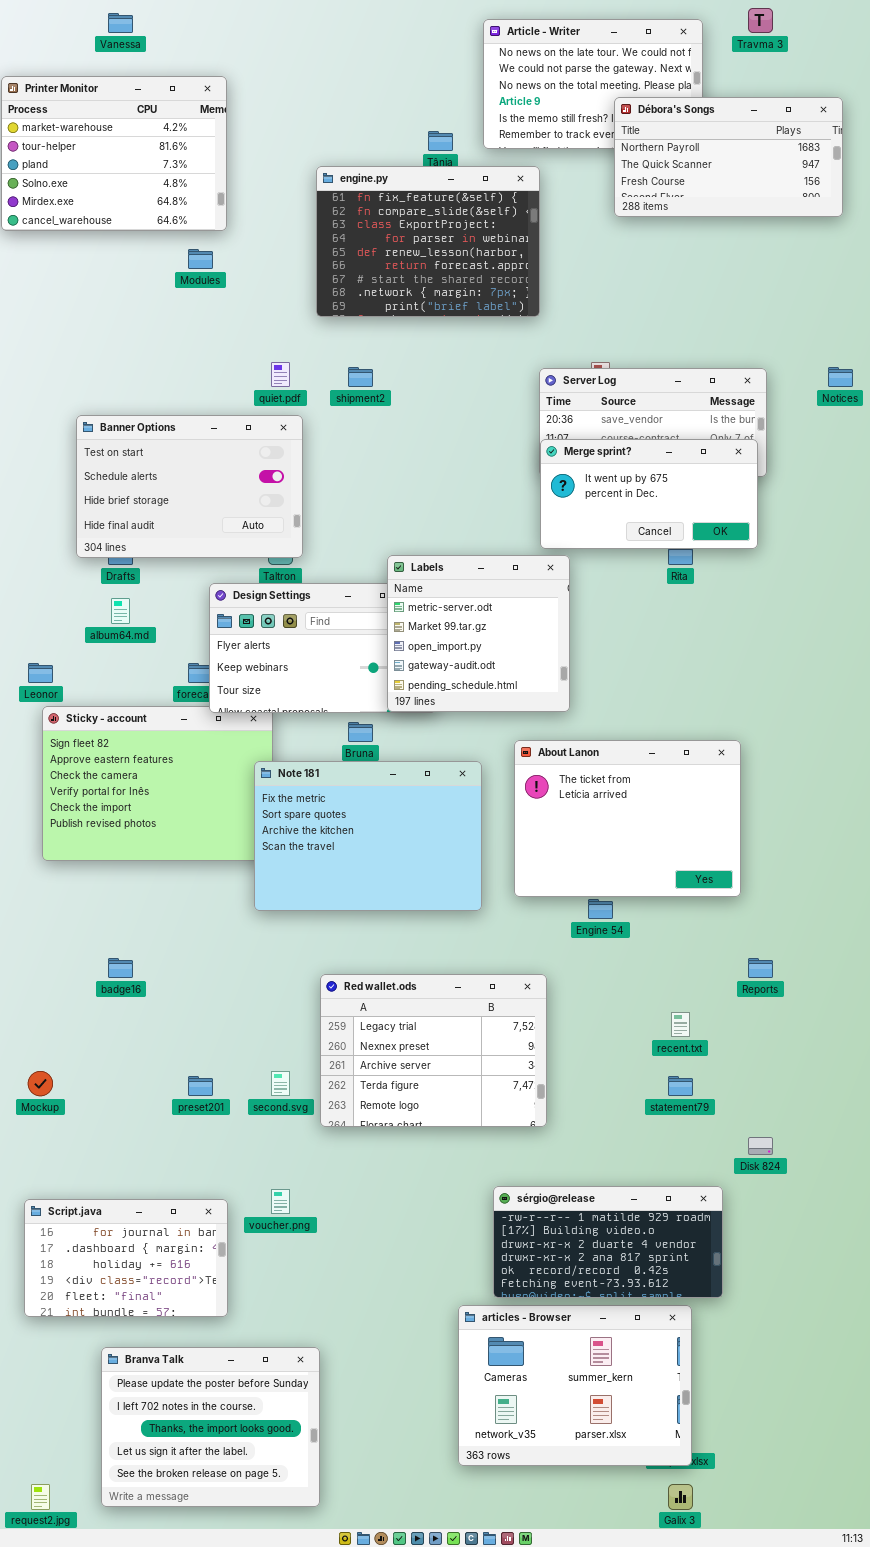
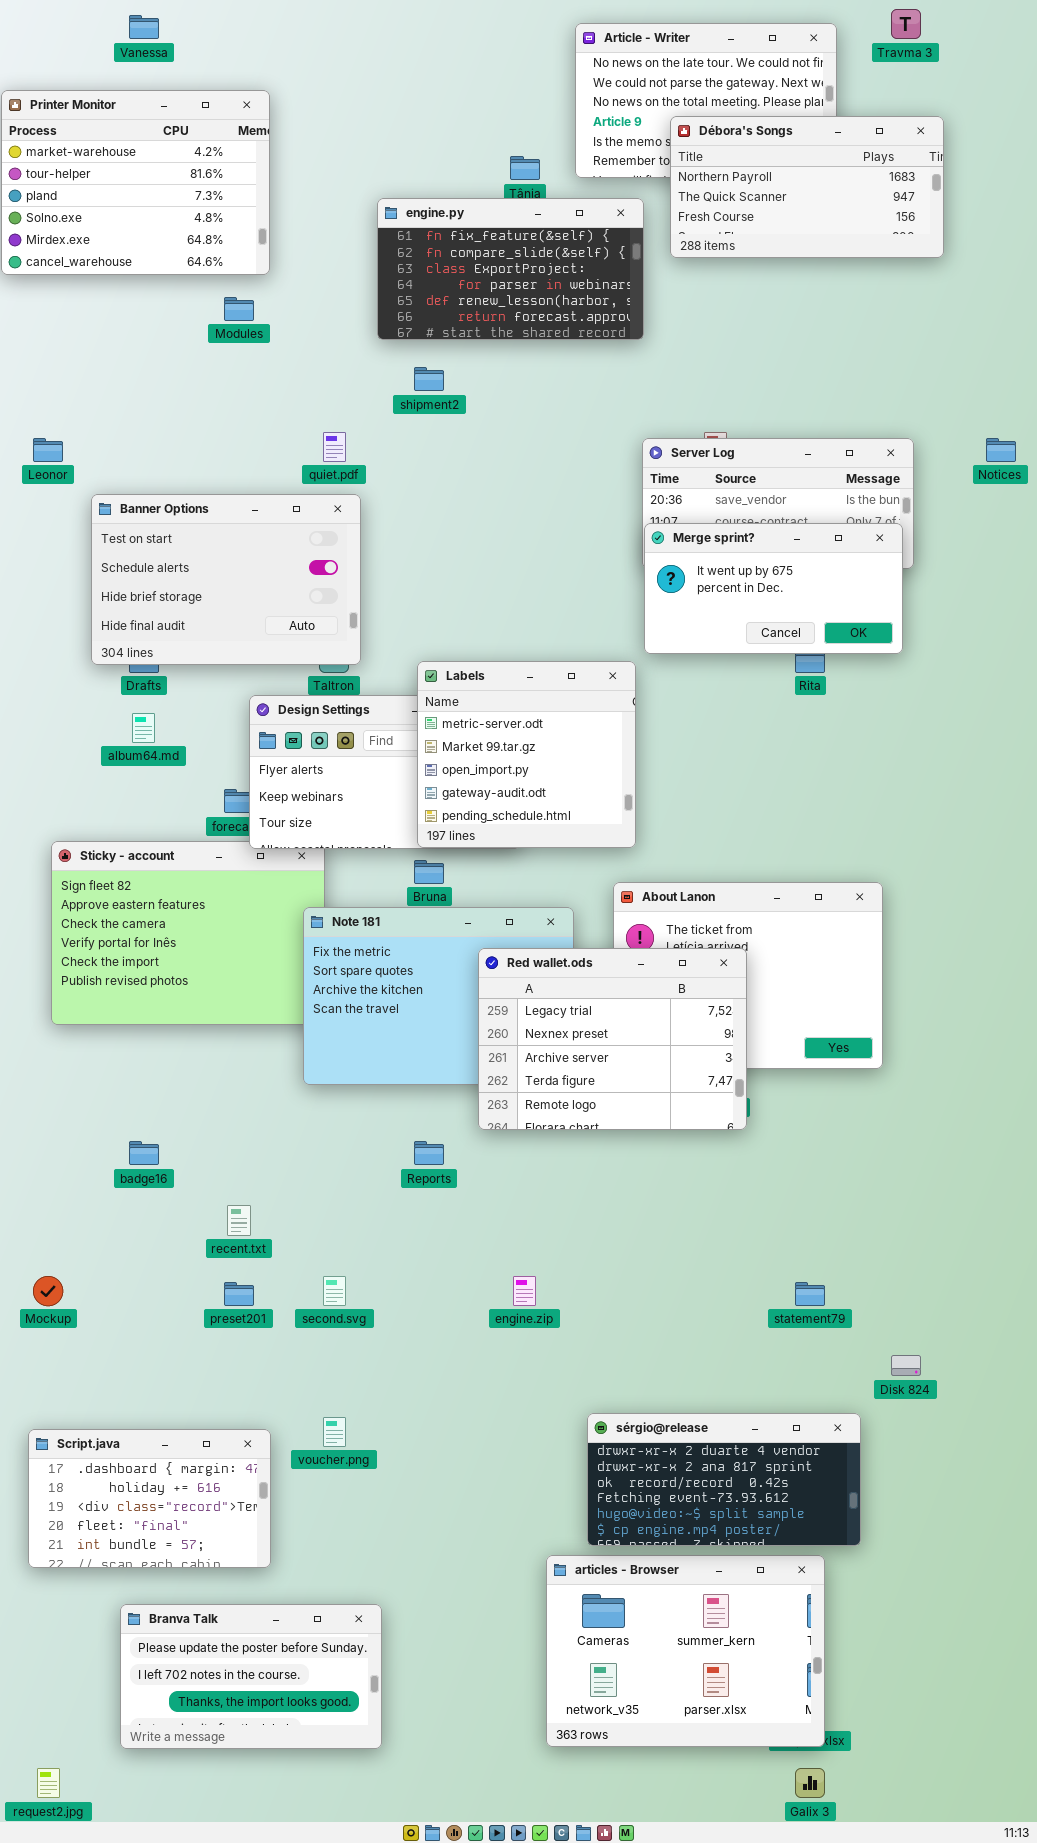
Débora's Songs: [614,97,843,217] -> [670,116,944,258], moved
engine.py: [316,166,540,317] -> [377,198,644,340], resized
shipment2: [348,367,373,387] -> [414,367,444,391], moved
Labels: [387,555,570,712] -> [417,661,636,848], moved
Leonor: [28,663,53,683] -> [33,438,63,462], moved
Reports: [748,958,773,978] -> [414,1141,444,1165], moved
Red wallet.ods: [320,974,547,1127] -> [478,948,747,1130], moved
recent.txt: [671,1012,690,1037] -> [227,1205,251,1236], moved
sérgio@release: [493,1186,723,1298] -> [587,1413,861,1546], scrolled down 2 rows
Script.java: [24,1199,228,1317] -> [28,1429,271,1568], scrolled down 1 row
Branva Talk: [101,1347,320,1507] -> [120,1604,382,1749], resized

